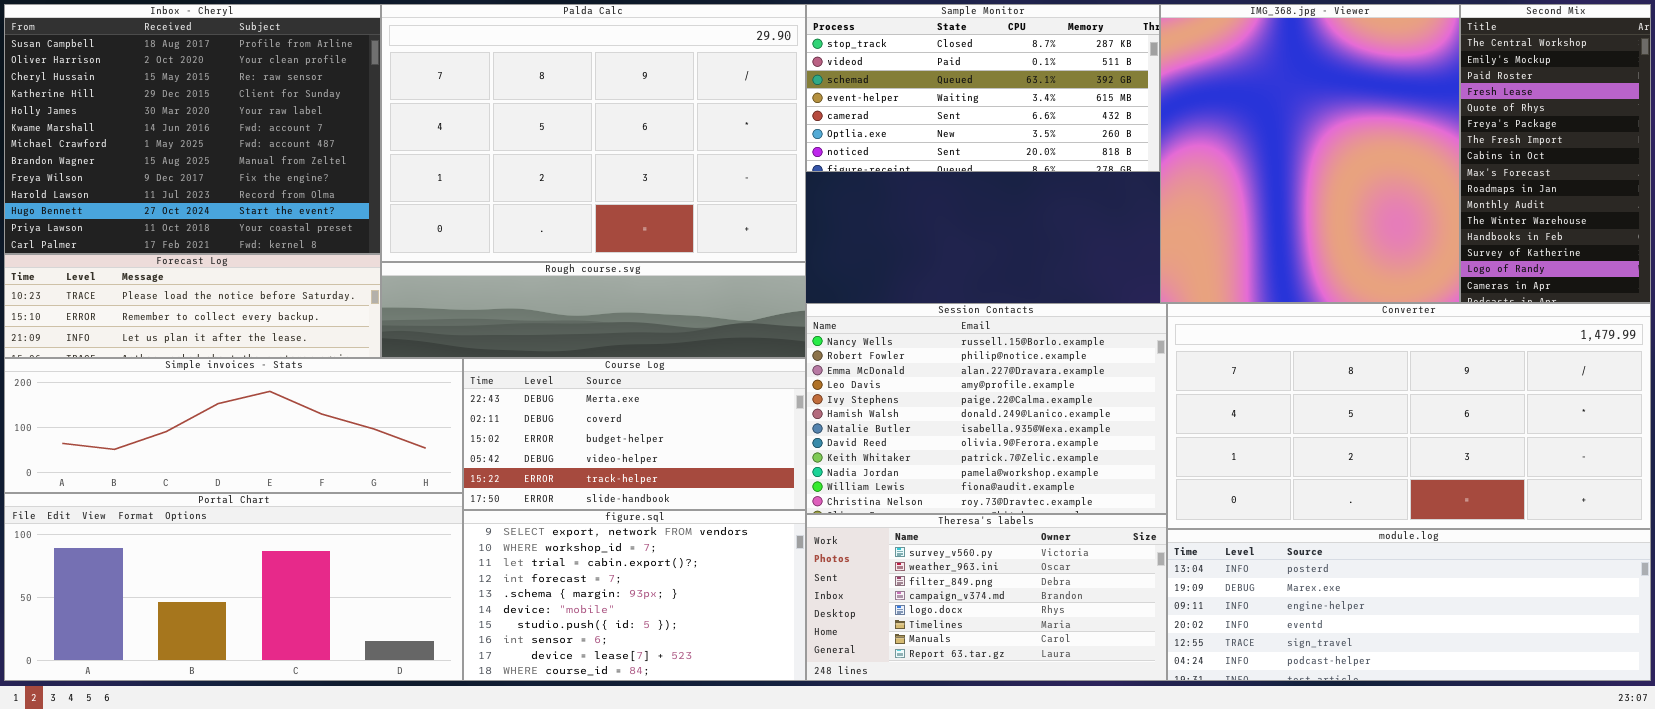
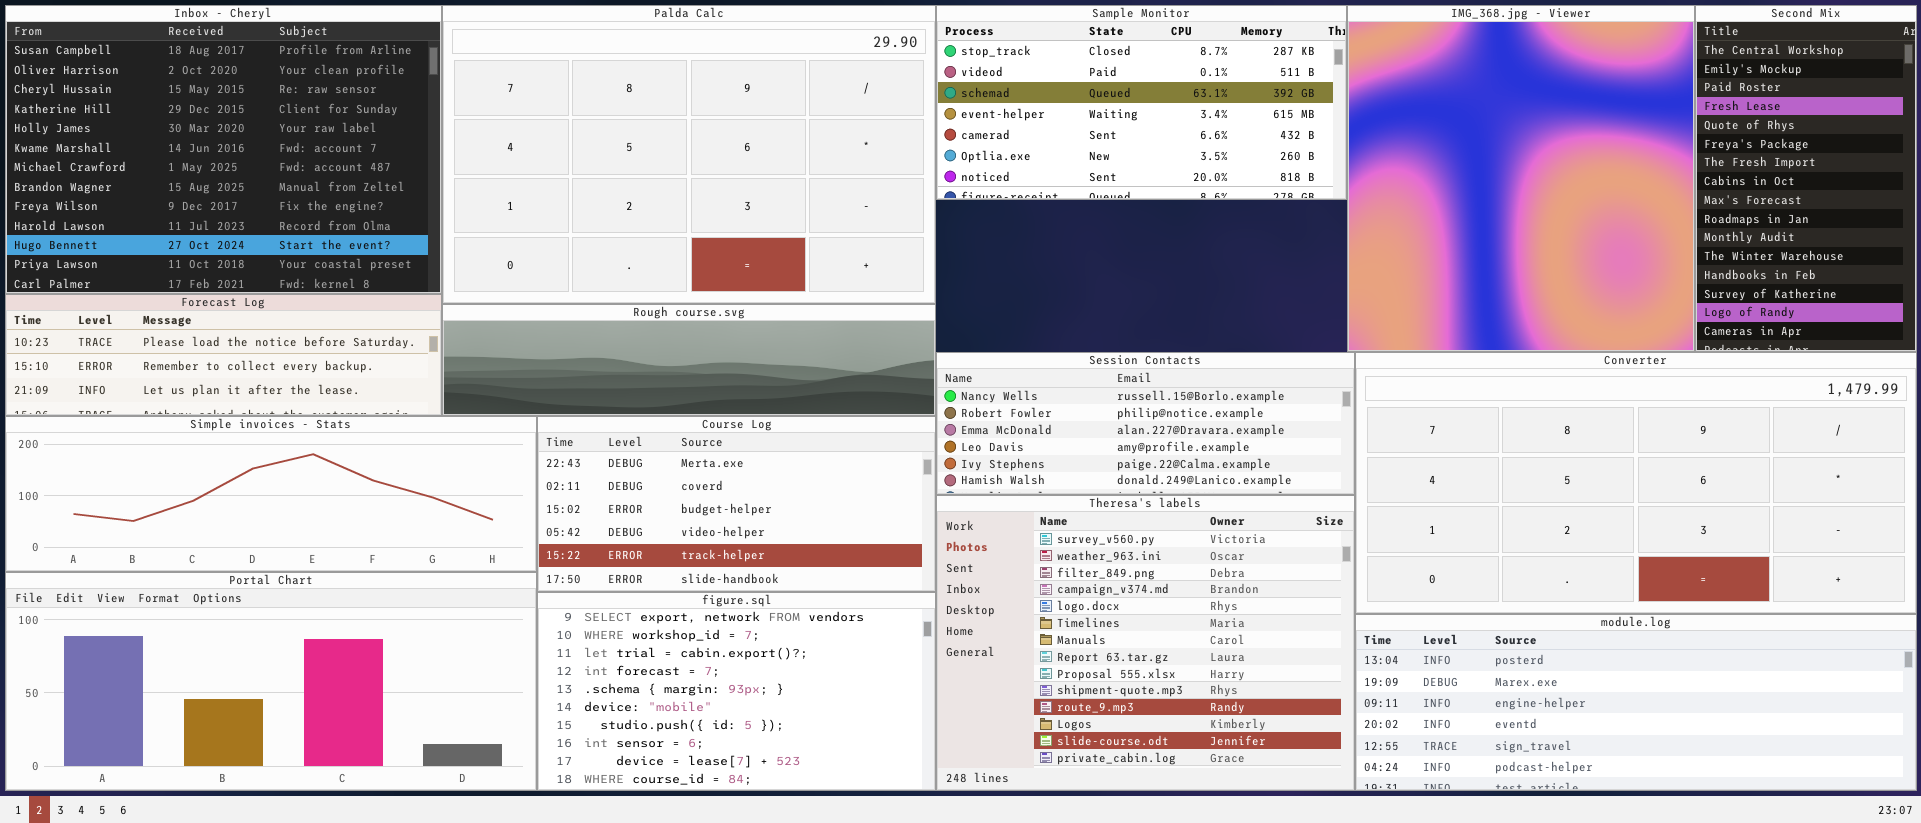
Session Contacts: [806,303,1167,514] -> [936,352,1355,495], resized
Theresa's labels: [806,514,1167,681] -> [936,495,1355,791], resized

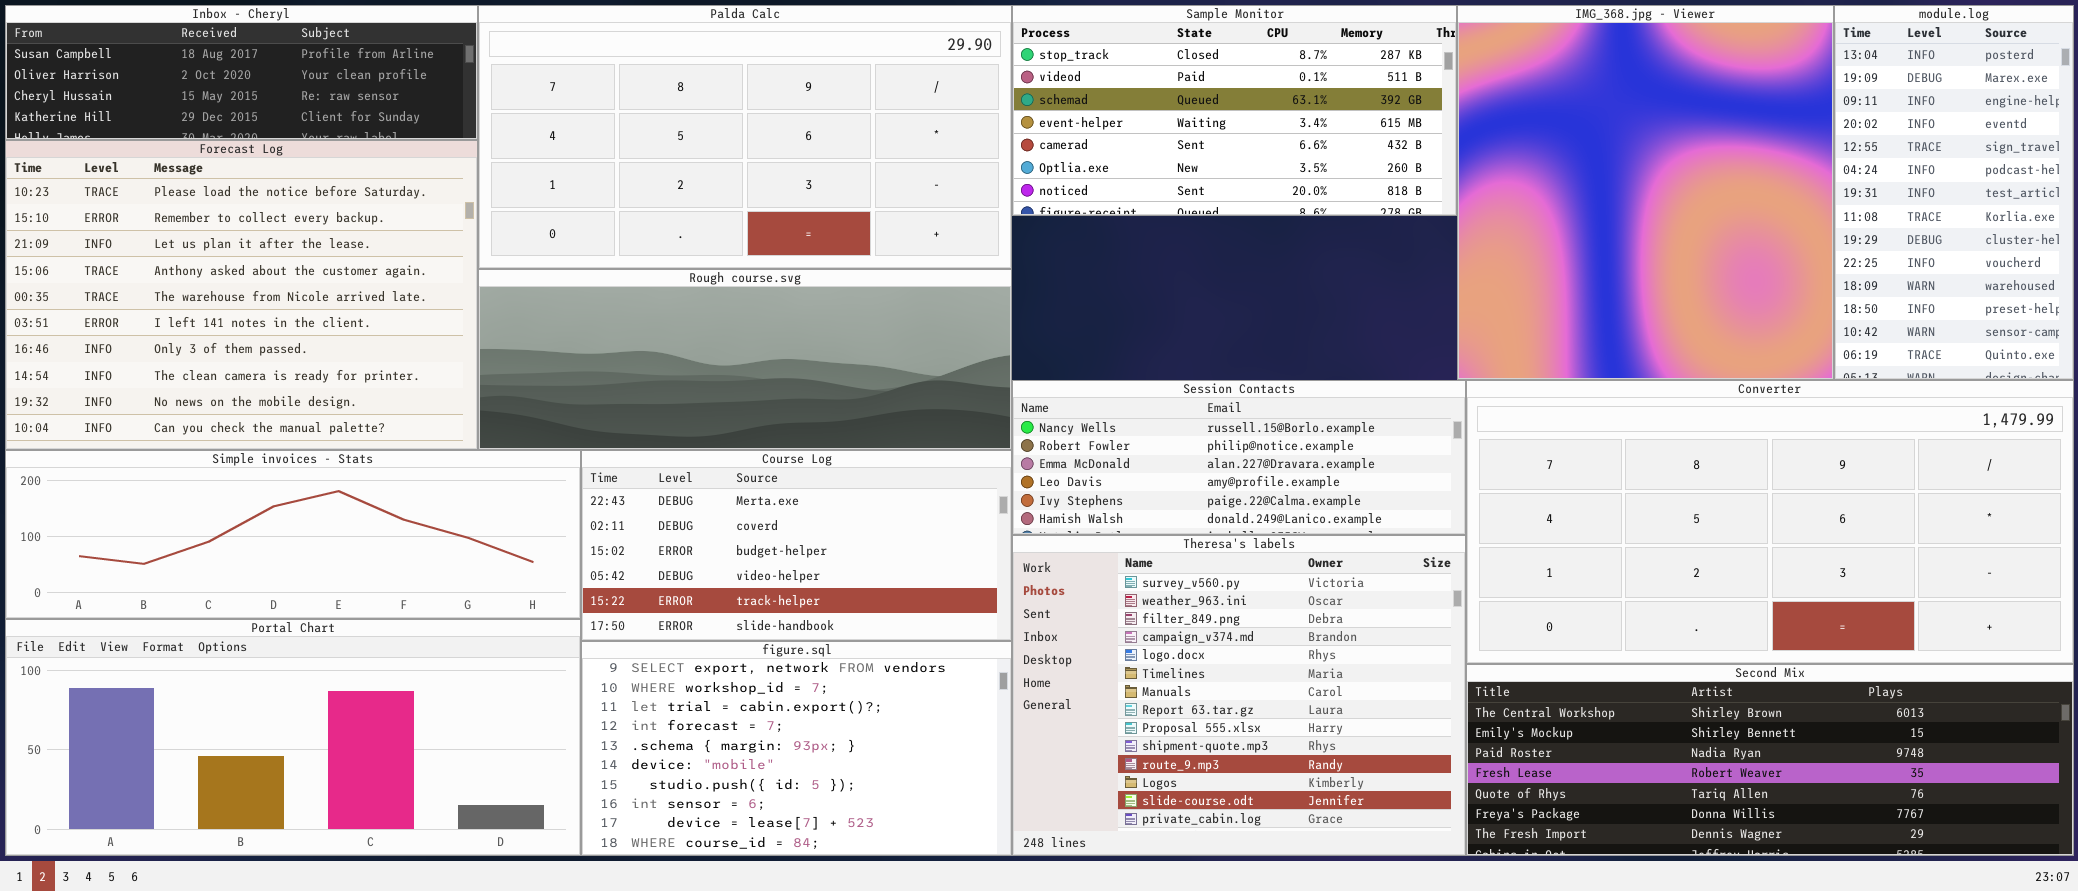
Inbox - Cheryl: [5,5,442,294] -> [5,5,478,140], resized
Palda Calc: [442,5,936,304] -> [478,5,1012,269], resized
Second Mix: [1695,5,1917,352] -> [1466,664,2074,856], moved, resized
Forecast Log: [5,294,442,416] -> [5,140,478,450], resized
Rough course.svg: [442,304,936,416] -> [478,269,1012,450], resized
module.log: [1355,614,1917,791] -> [1834,5,2074,380], moved, resized

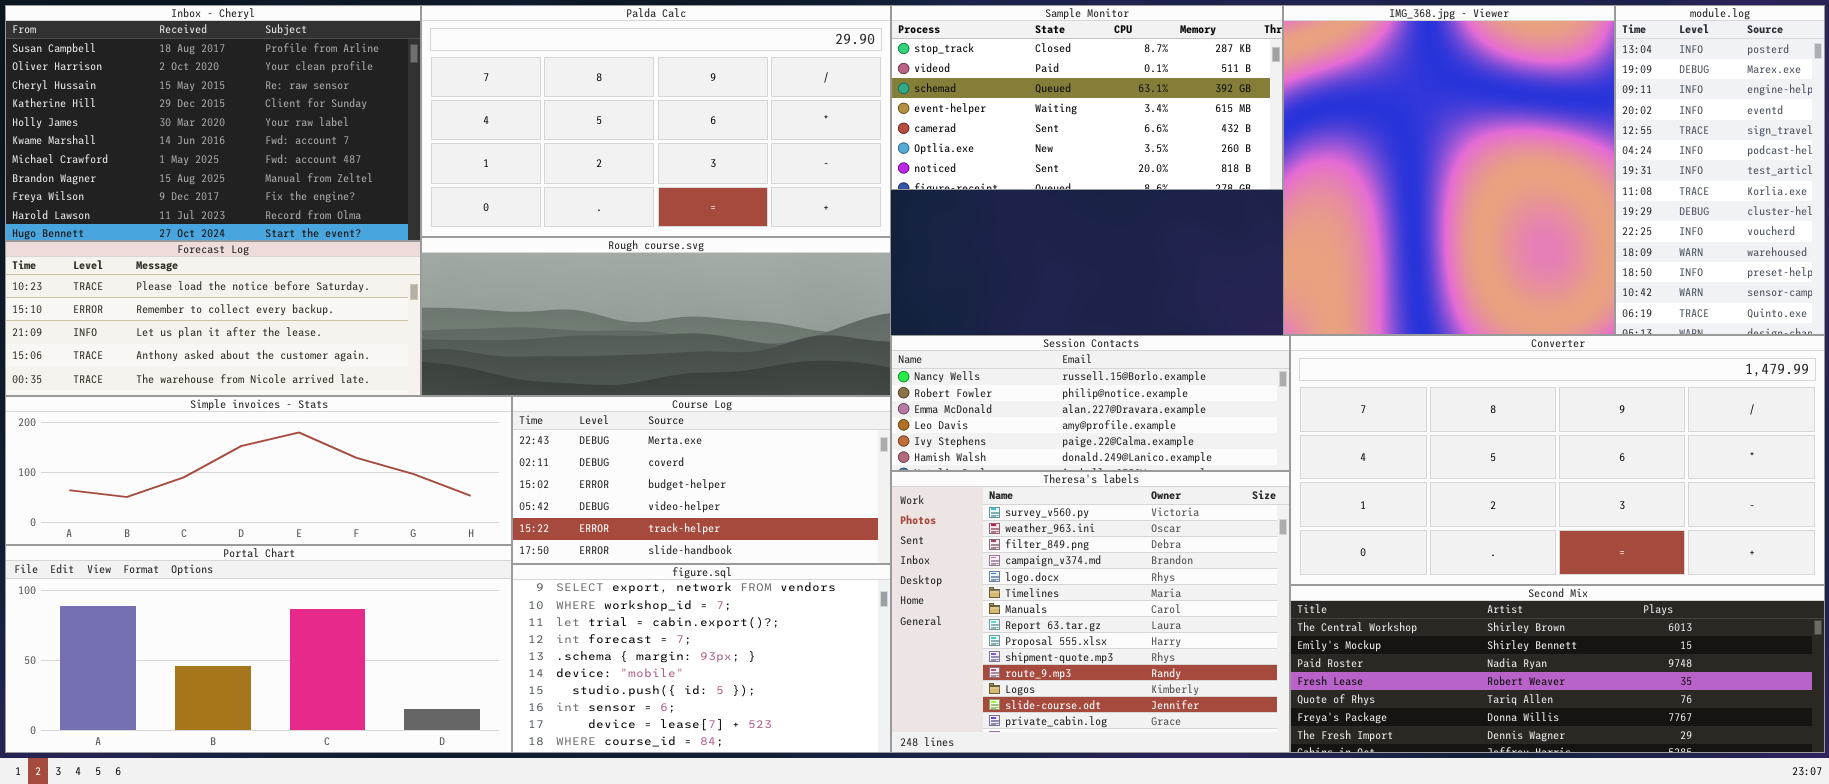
Inbox - Cheryl: [5,5,478,140] -> [5,5,421,241], resized
Forecast Log: [5,140,478,450] -> [5,241,421,396], resized

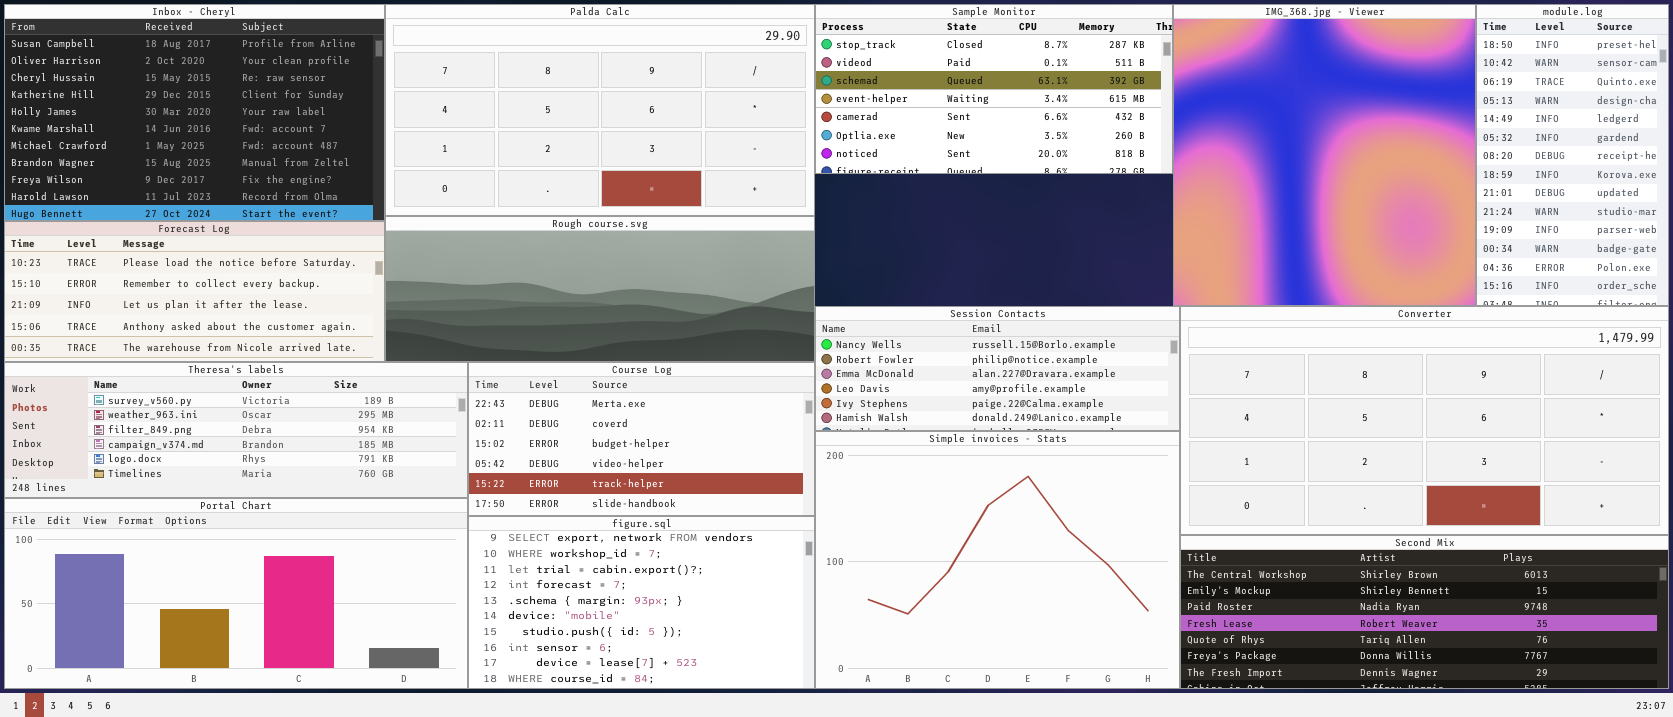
module.log: [1615,5,1825,335] -> [1476,4,1669,306], scrolled down 11 rows
Simple invoices - Stats: [5,396,512,545] -> [815,431,1180,689], moved, resized
Theresa's labels: [891,471,1290,753] -> [4,362,468,498], moved, resized

